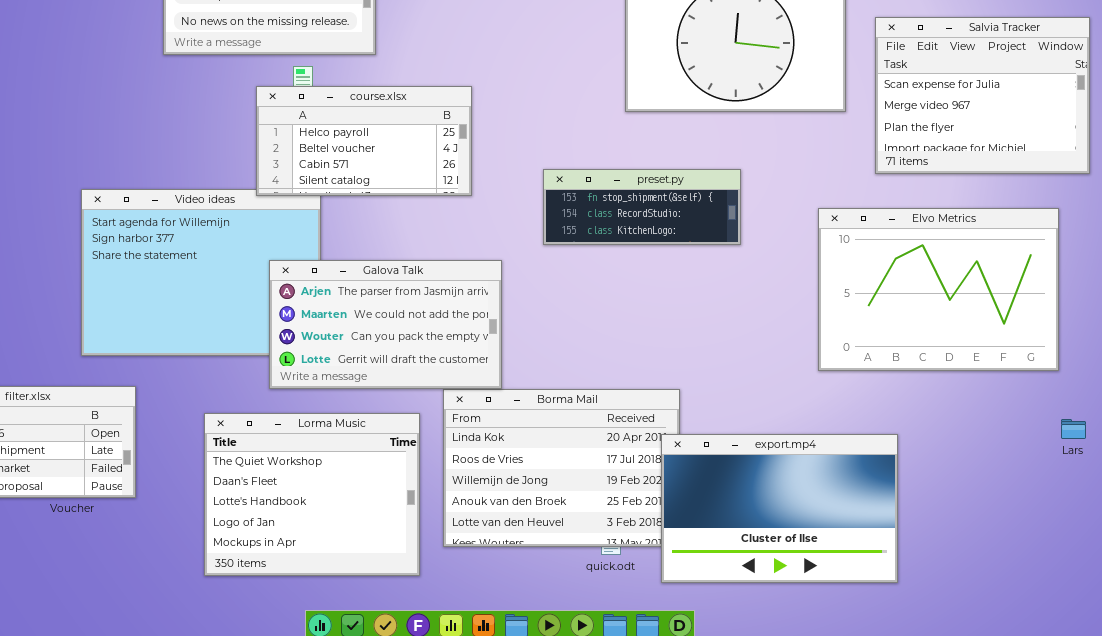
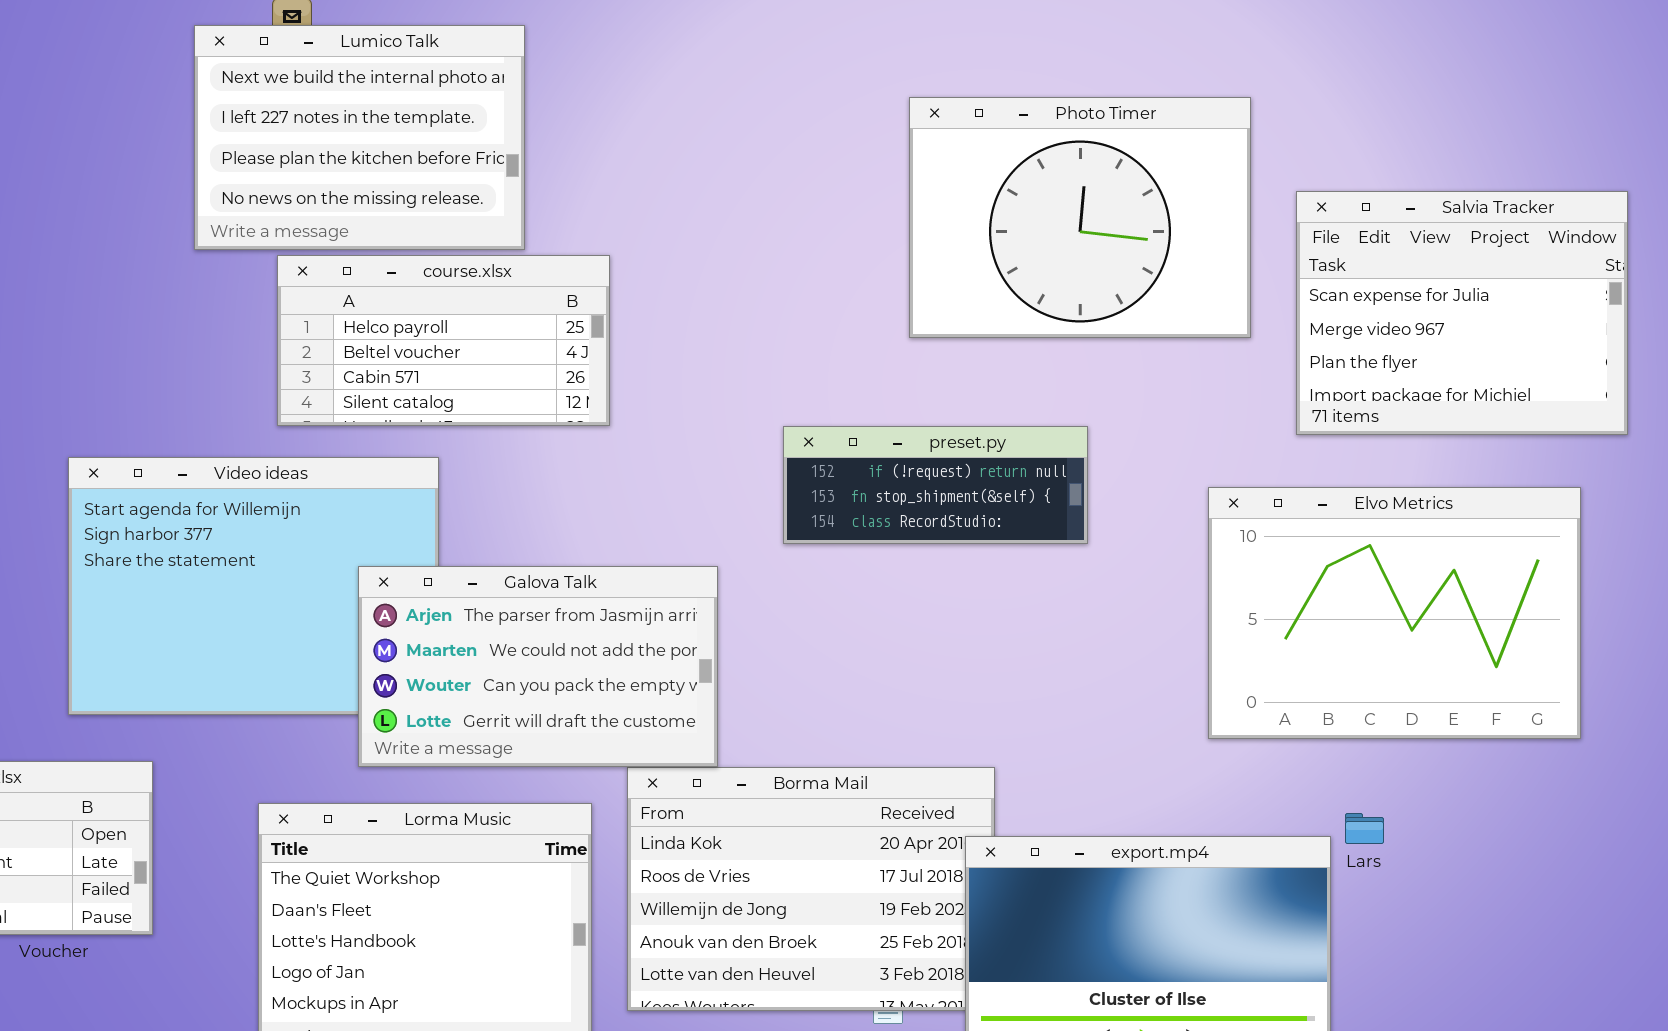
course.xlsx: [256,86,472,196] -> [277,255,610,426], moved
preset.py: [543,169,741,245] -> [783,426,1088,544], scrolled up 1 row
Lars: [1061,419,1086,439] -> [1345,813,1384,844], moved

